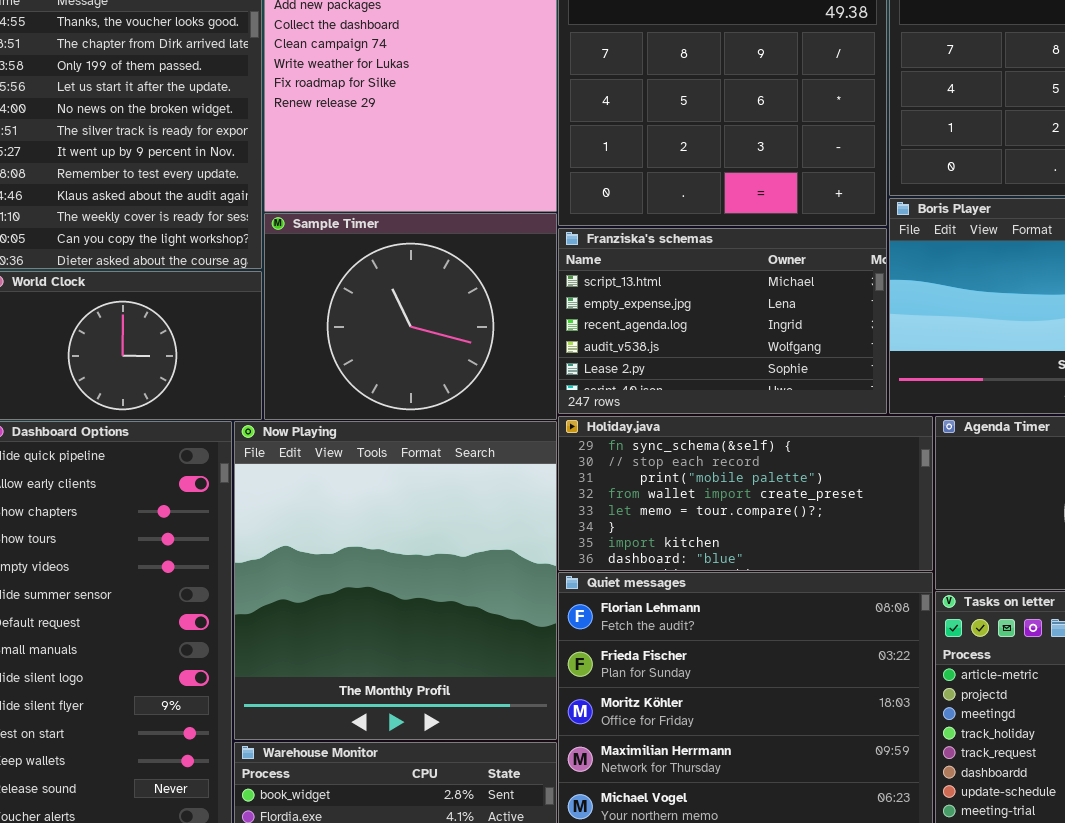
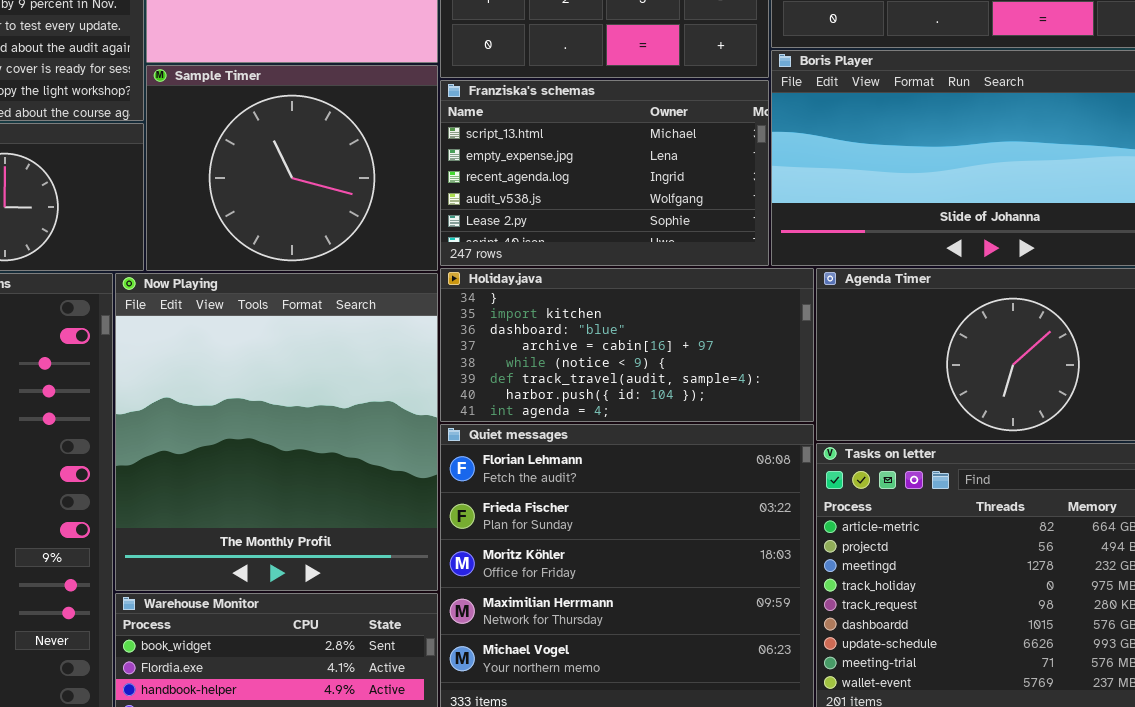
Holiday.java: [558,416,933,571] -> [440,268,814,422], scrolled down 5 rows

